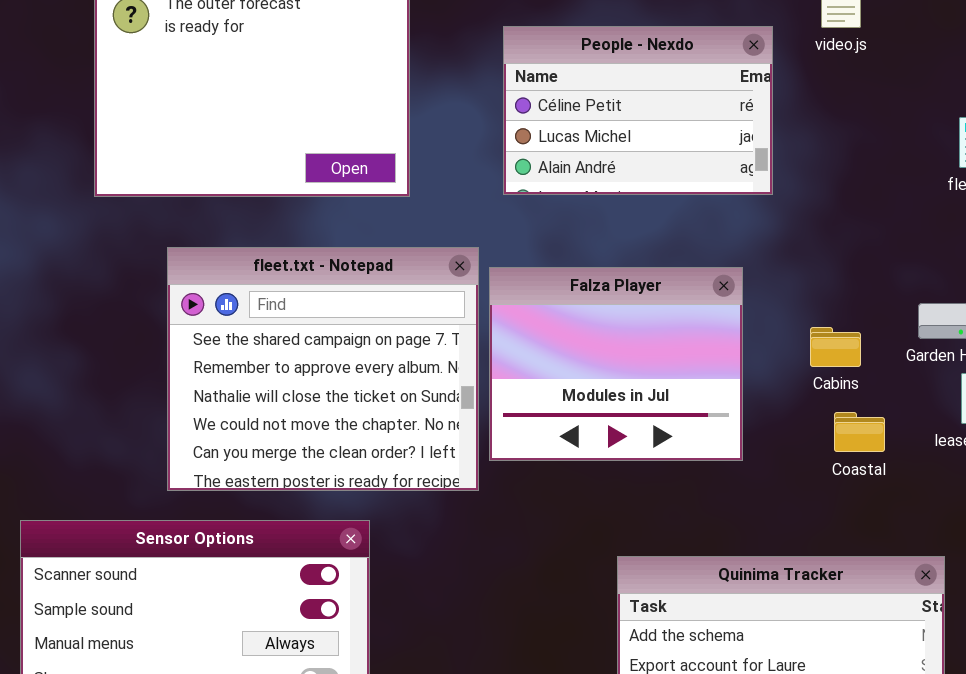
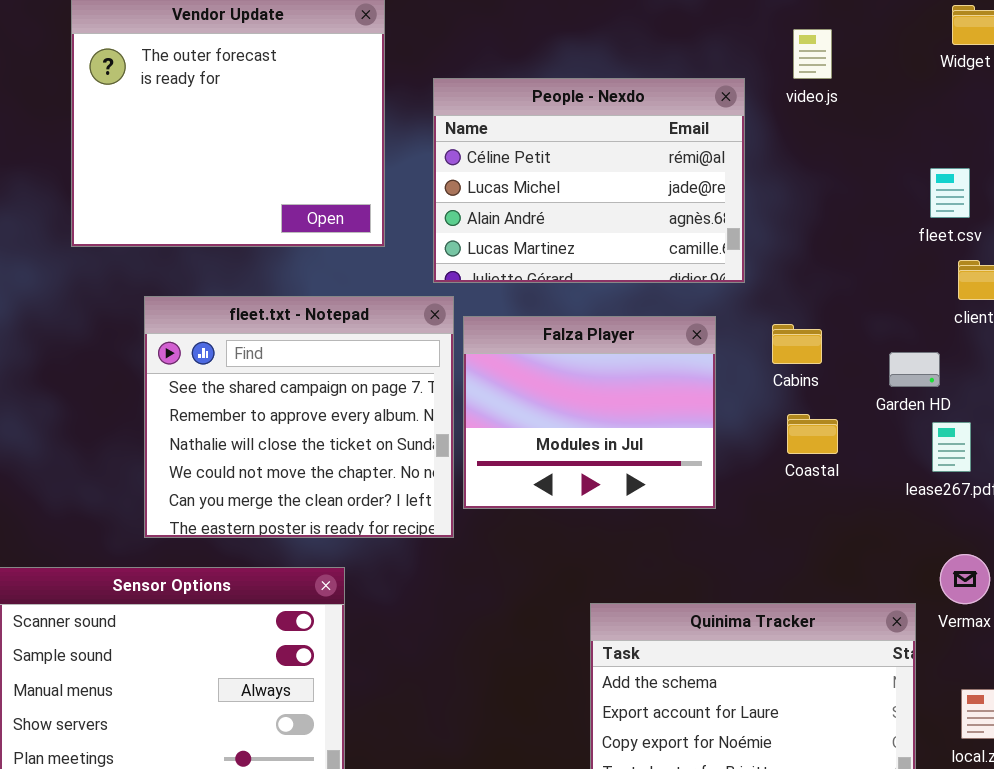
People - Nexdo: [503,26,773,195] -> [433,78,745,283], resized
Cabins: [810,327,861,367] -> [772,324,822,364], moved
Coastal: [834,412,885,452] -> [787,414,838,454], moved

